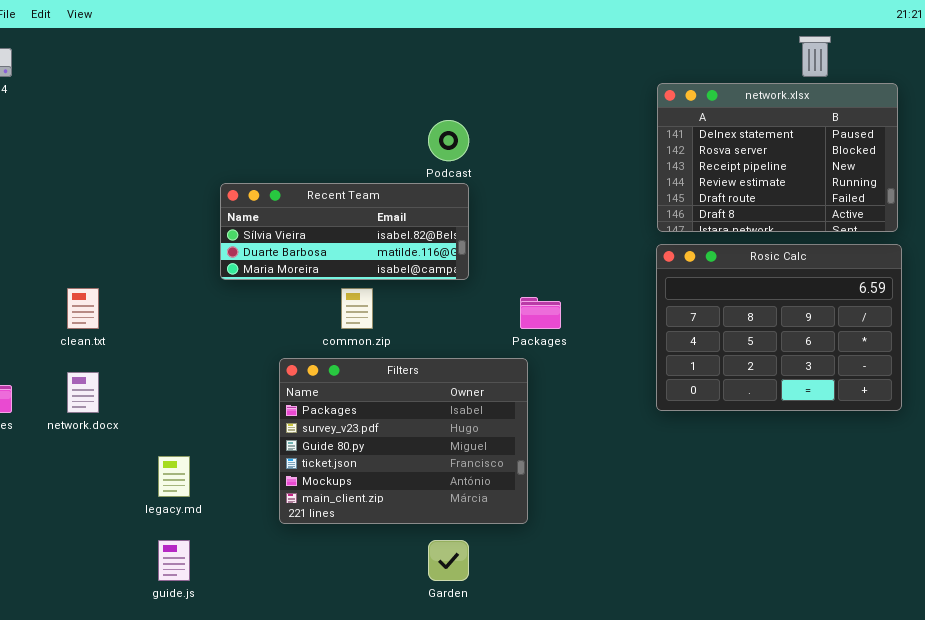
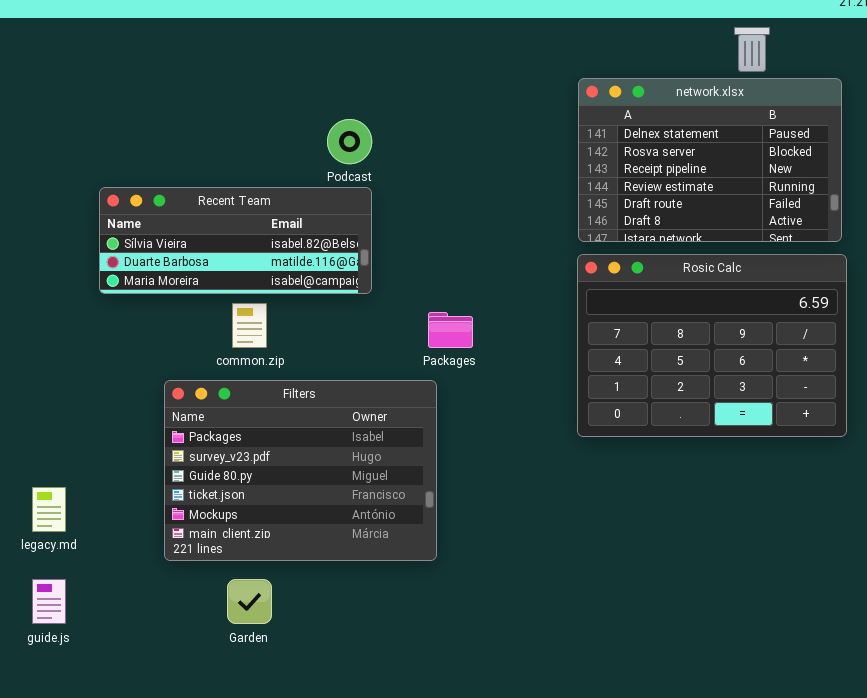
Garden: [428,540,469,581] -> [227,579,272,624], moved

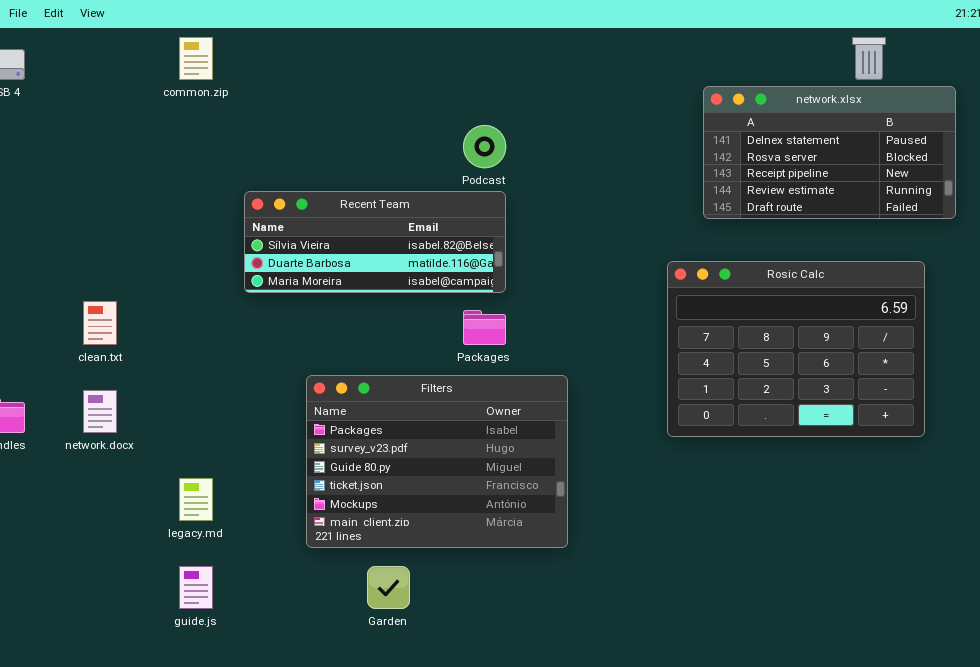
network.xlsx: [578,78,842,242] -> [703,86,956,219], resized
Rosic Calc: [577,254,847,437] -> [667,261,925,437], moved
common.zip: [232,303,267,348] -> [179,37,213,80], moved
Packages: [428,312,473,348] -> [463,310,506,345], moved

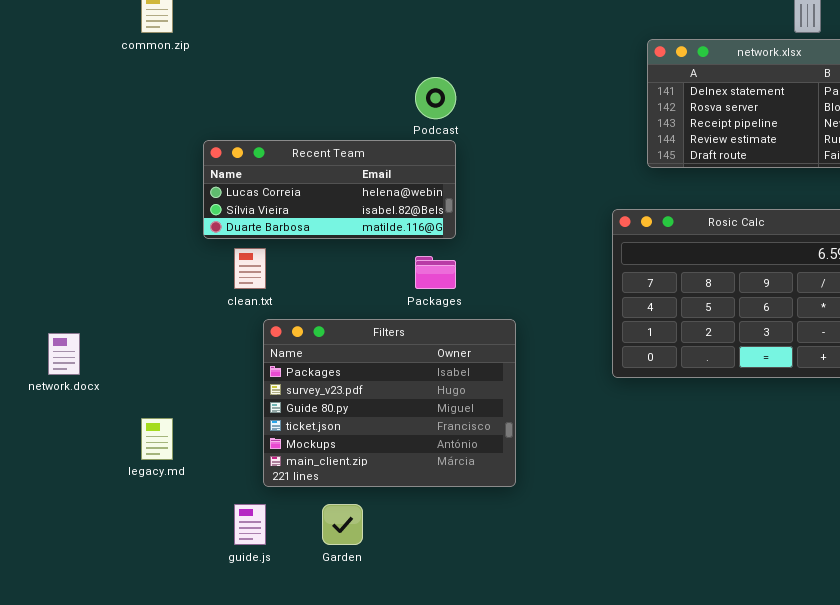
Recent Team: [244,191,506,293] -> [203,140,456,239], scrolled up 1 row
clean.txt: [83,301,117,345] -> [234,248,266,289], moved
guide.js: [179,566,213,609] -> [234,504,266,545], moved

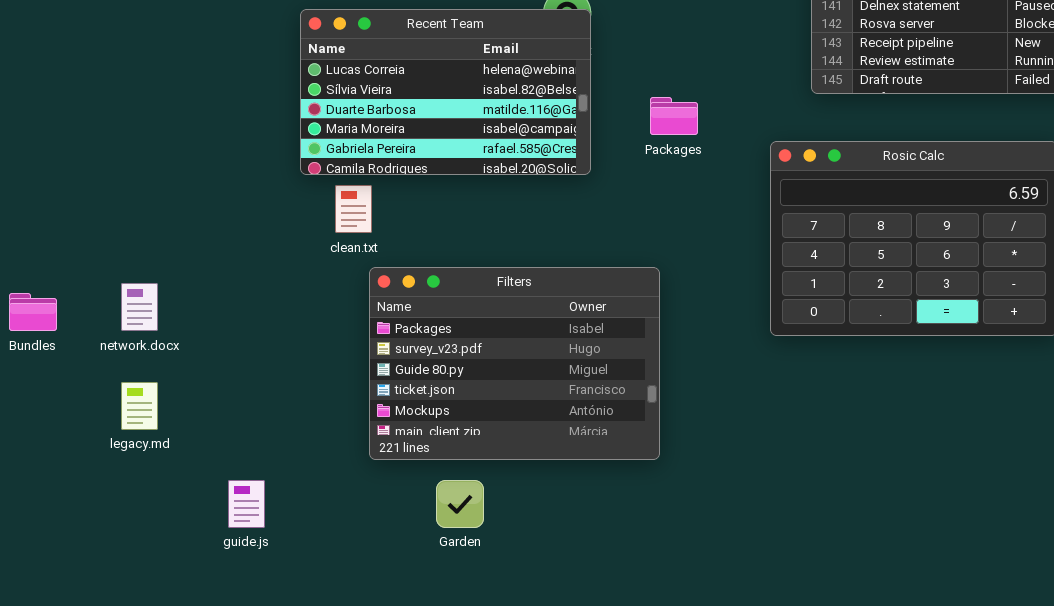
Recent Team: [203,140,456,239] -> [300,9,591,175], resized
Packages: [415,256,456,289] -> [650,97,698,135], moved
legacy.md: [141,418,173,460] -> [121,382,158,430], moved
guide.js: [234,504,266,545] -> [228,480,265,528], moved

